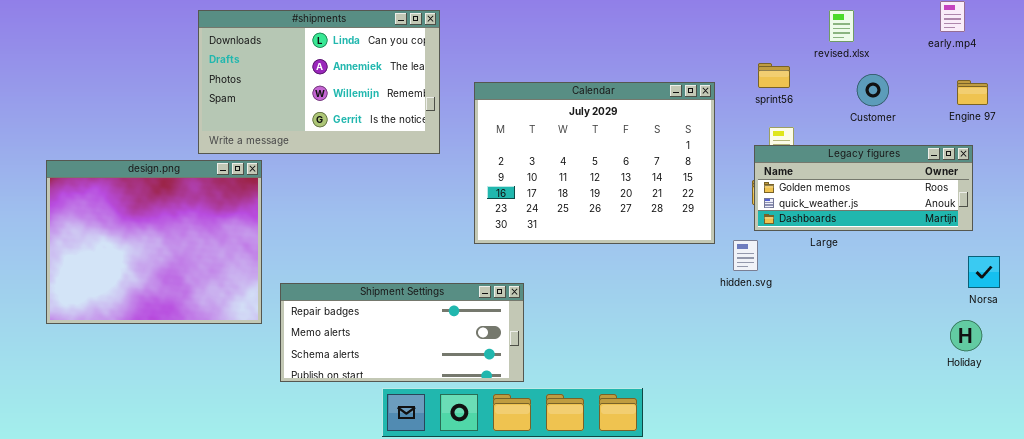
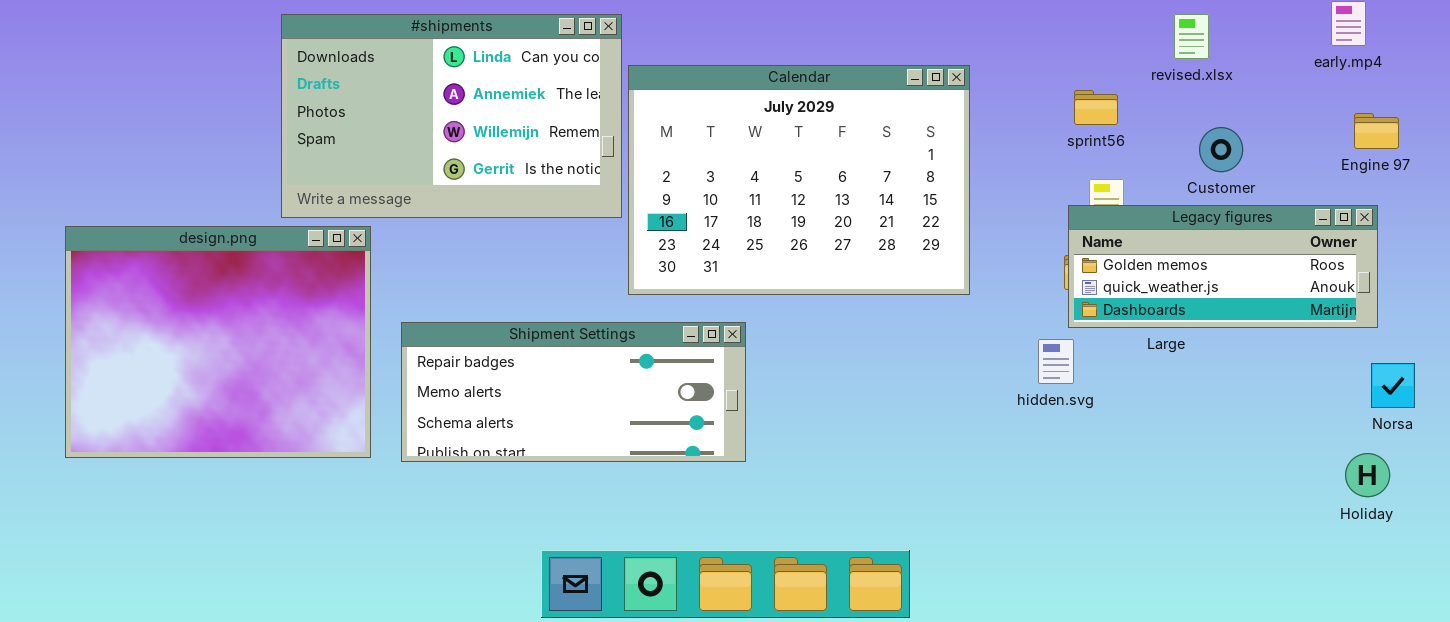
Customer: [857,74,889,106] -> [1199,127,1243,172], moved
Calendar: [474,82,715,244] -> [628,65,970,295], moved
Shipment Settings: [280,283,524,382] -> [401,322,746,462], moved

